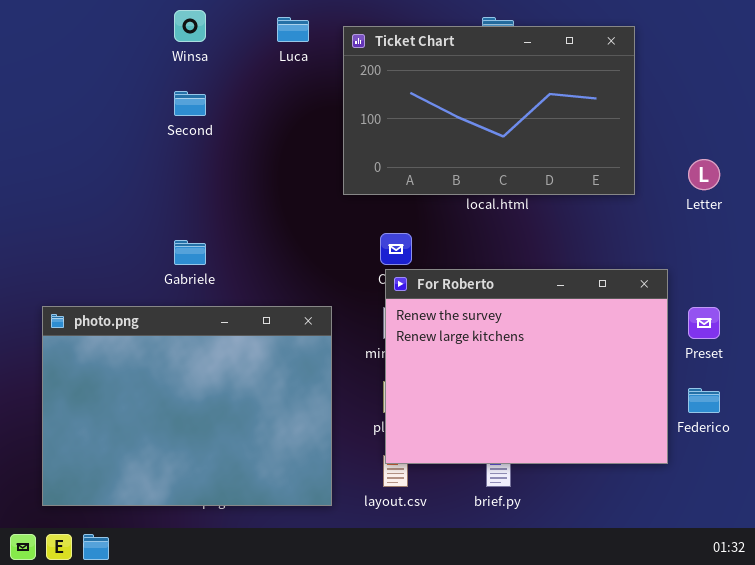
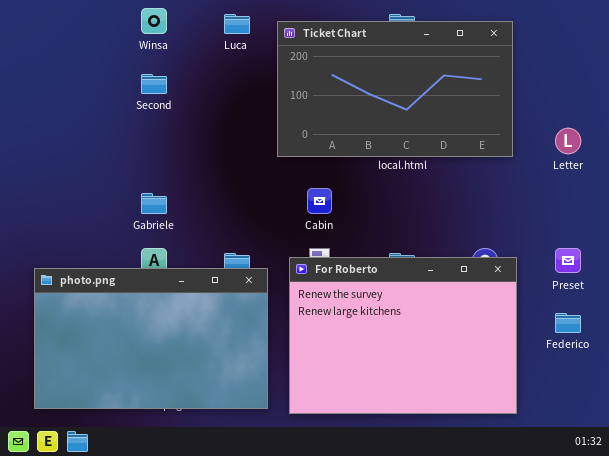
For Roberto: [385,269,668,464] -> [289,257,517,414], moved
photo.png: [42,306,332,506] -> [34,268,268,409], resized

